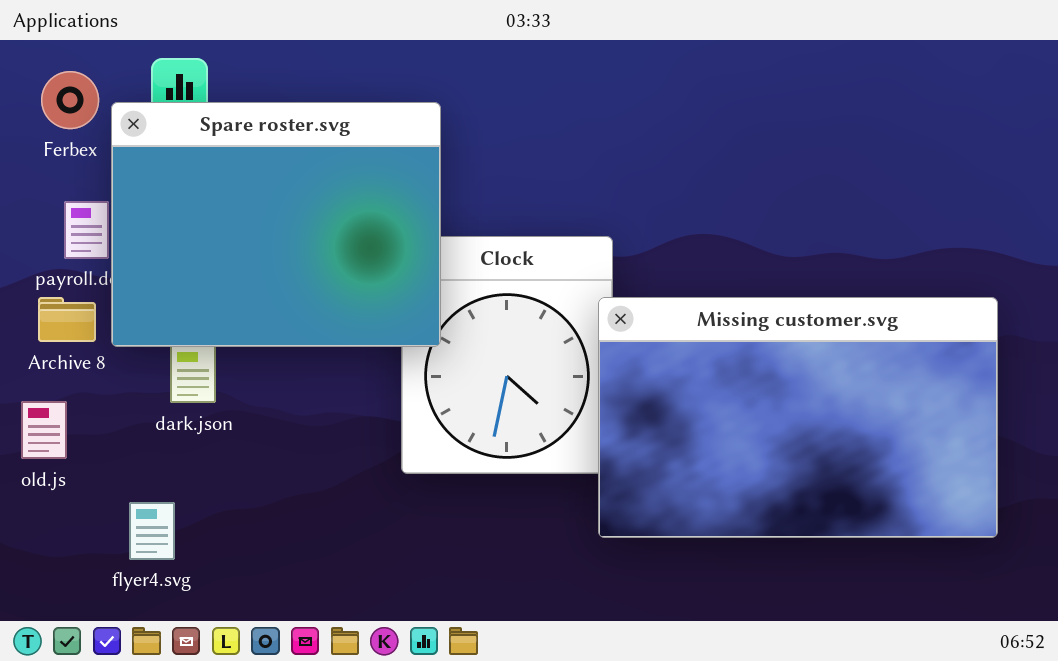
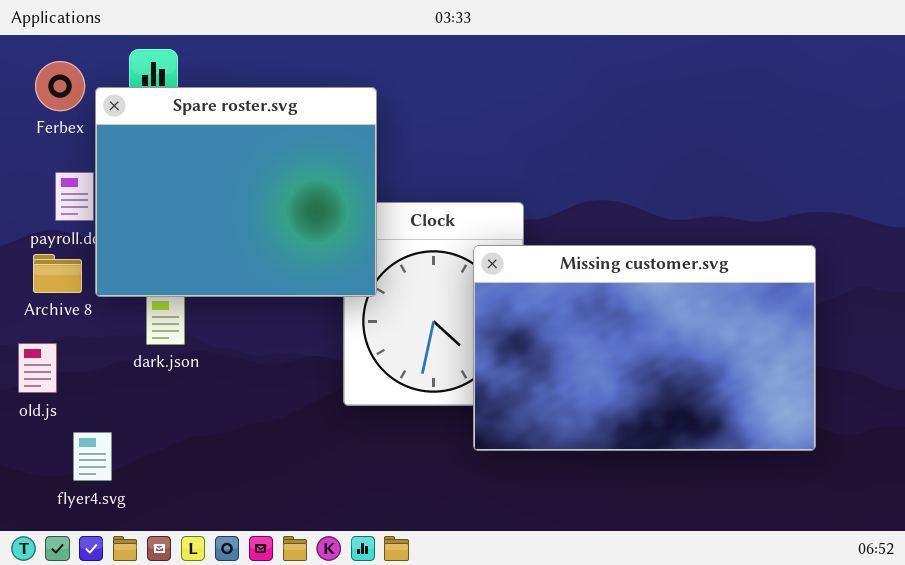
Missing customer.svg: [598,297,998,538] -> [473,245,816,451], moved
flyer4.svg: [129,502,175,560] -> [73,432,112,481], moved

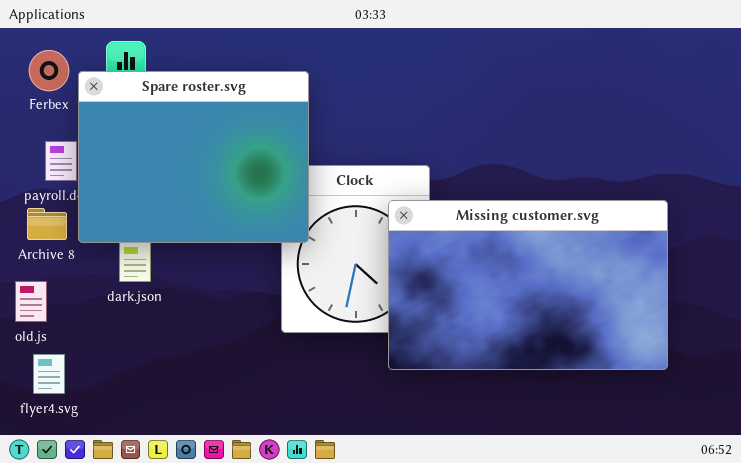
flyer4.svg: [73,432,112,481] -> [33,354,65,394], moved

